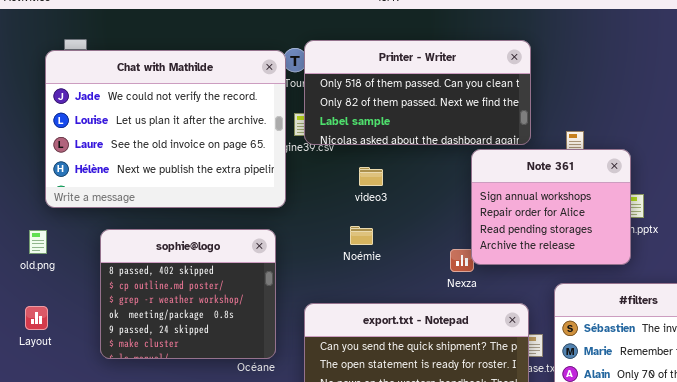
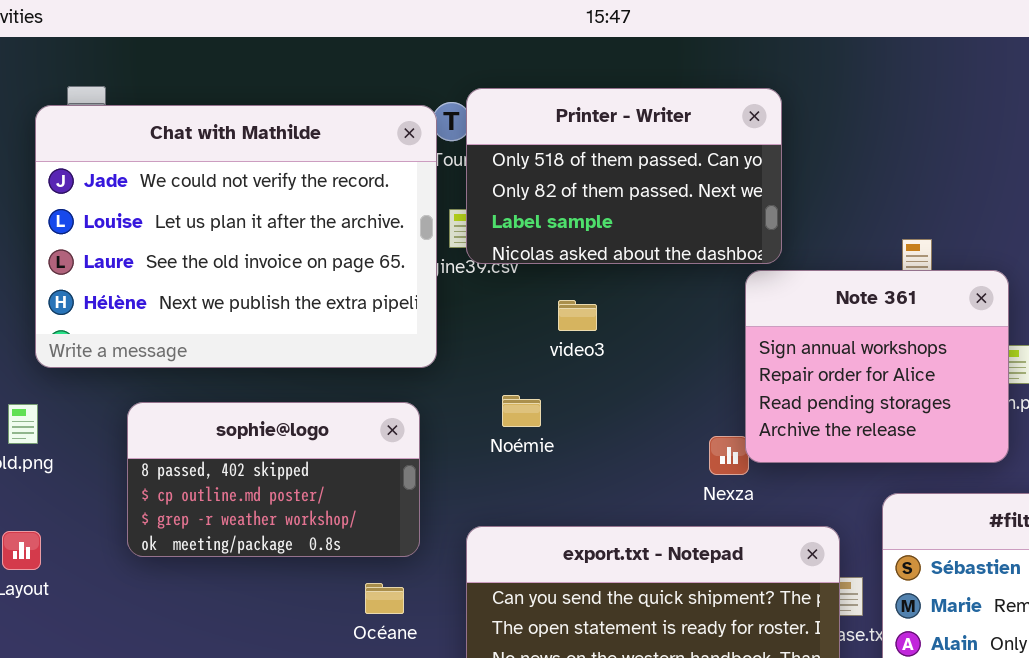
Printer - Writer: [304,40,531,145] -> [466,88,782,264], resized
Noémie: [350,226,373,245] -> [502,395,541,427], moved
sophie@logo: [100,229,276,359] -> [127,402,420,557], resized

